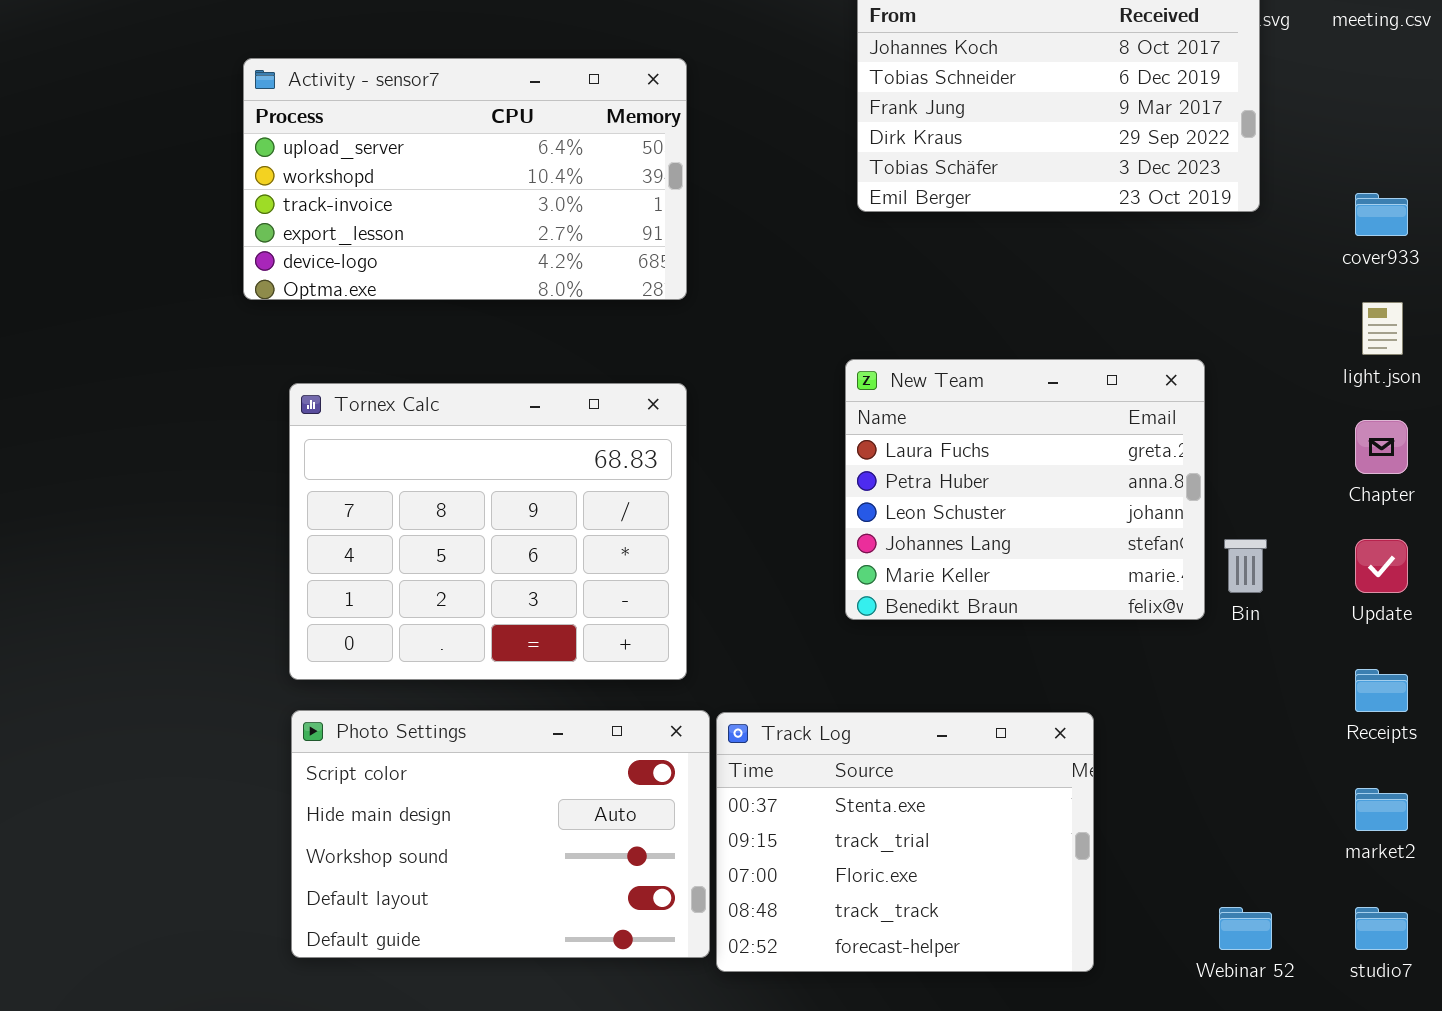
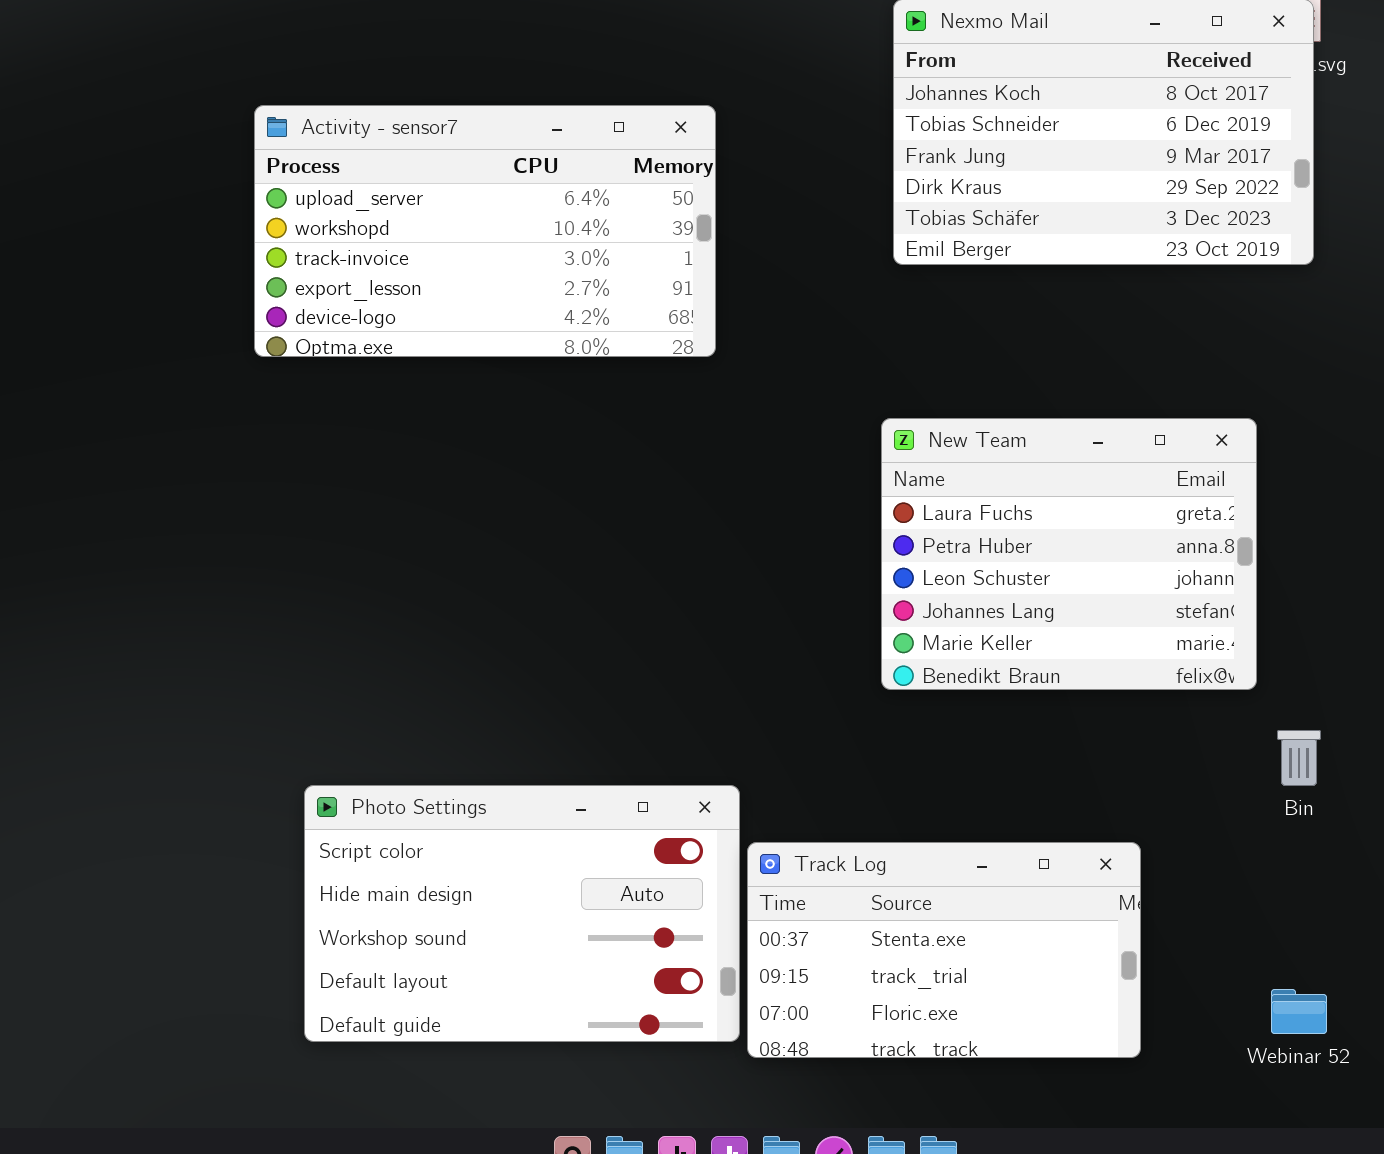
Tornex Calc: [289,383,687,680] -> none, closed
Bin: [1224,539,1267,593] -> [1277,730,1321,786], moved
Track Log: [716,712,1094,972] -> [747,842,1141,1058], resized

